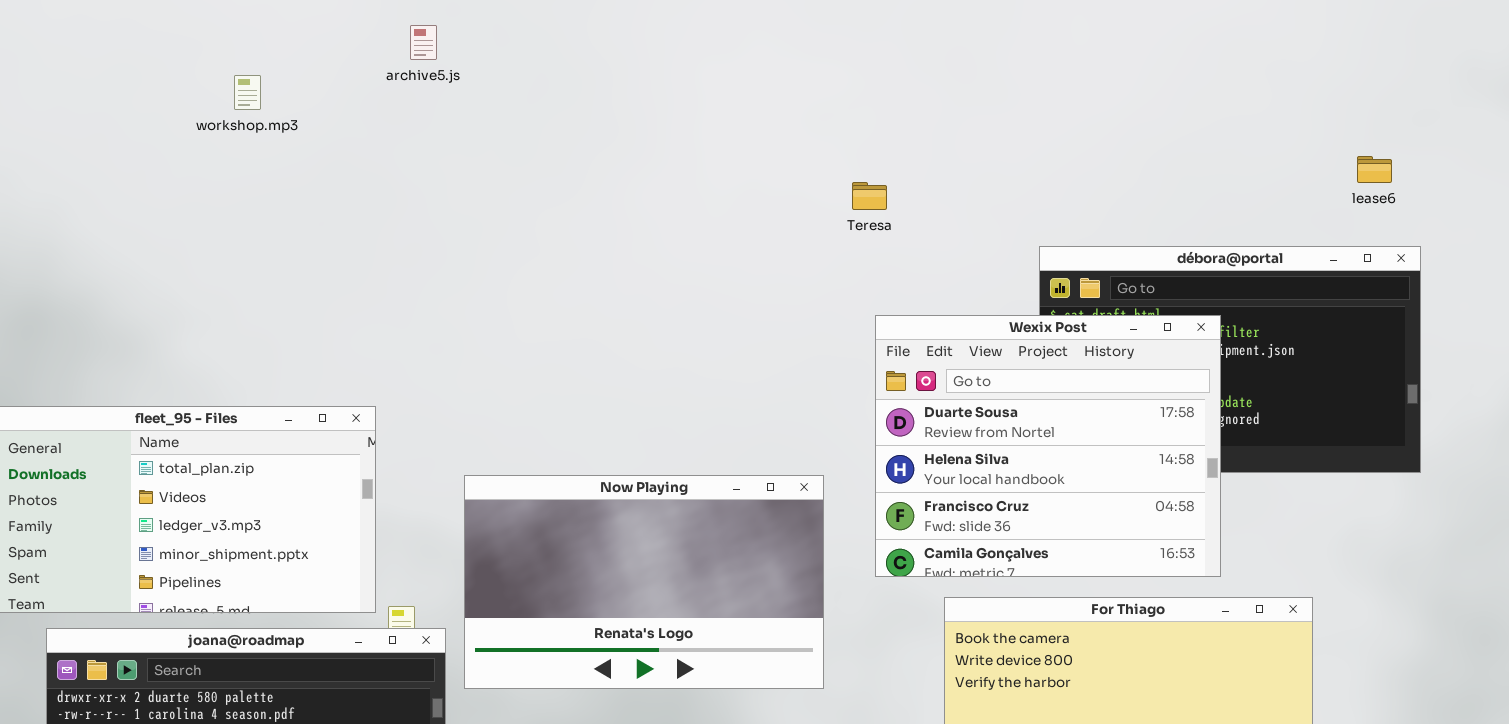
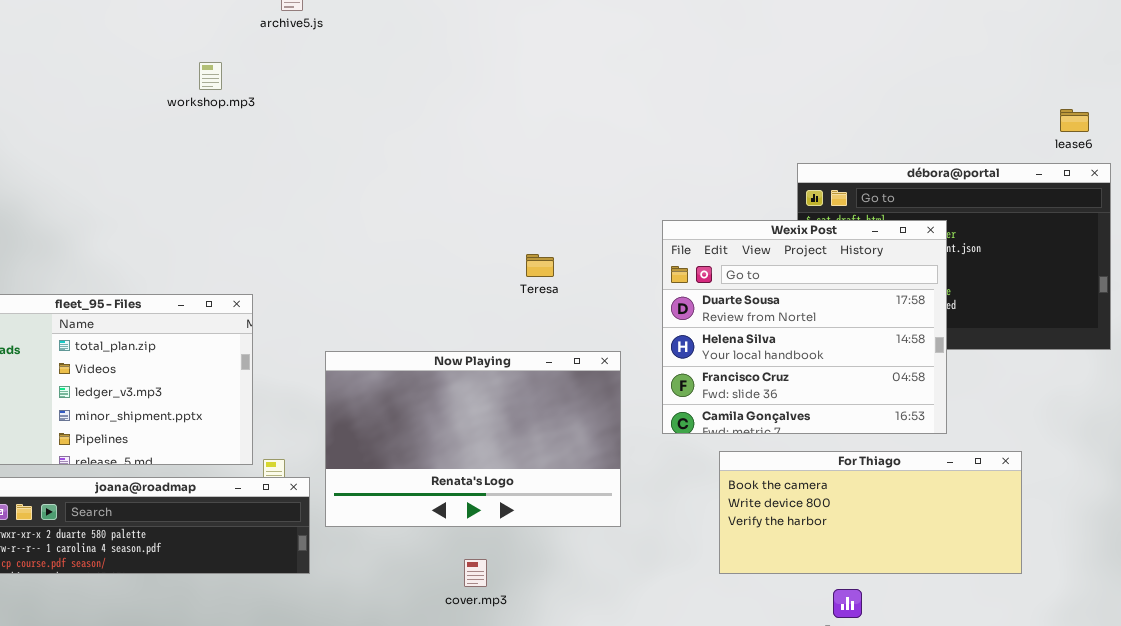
workshop.mp3: [234,75,261,110] -> [199,62,222,90], moved
lease6: [1357,156,1392,183] -> [1060,109,1089,132], moved
Teresa: [852,182,887,210] -> [526,254,554,277], moved

